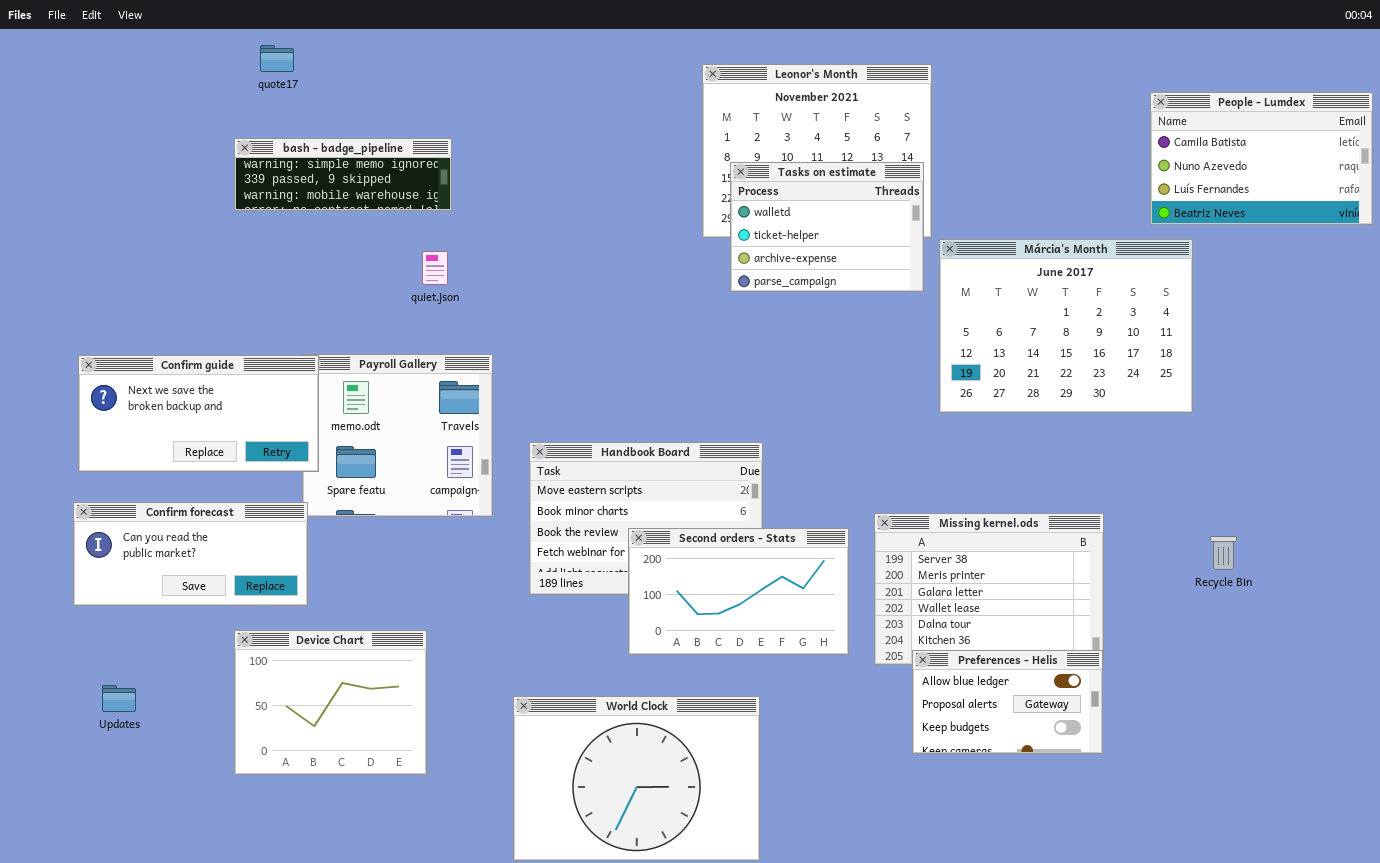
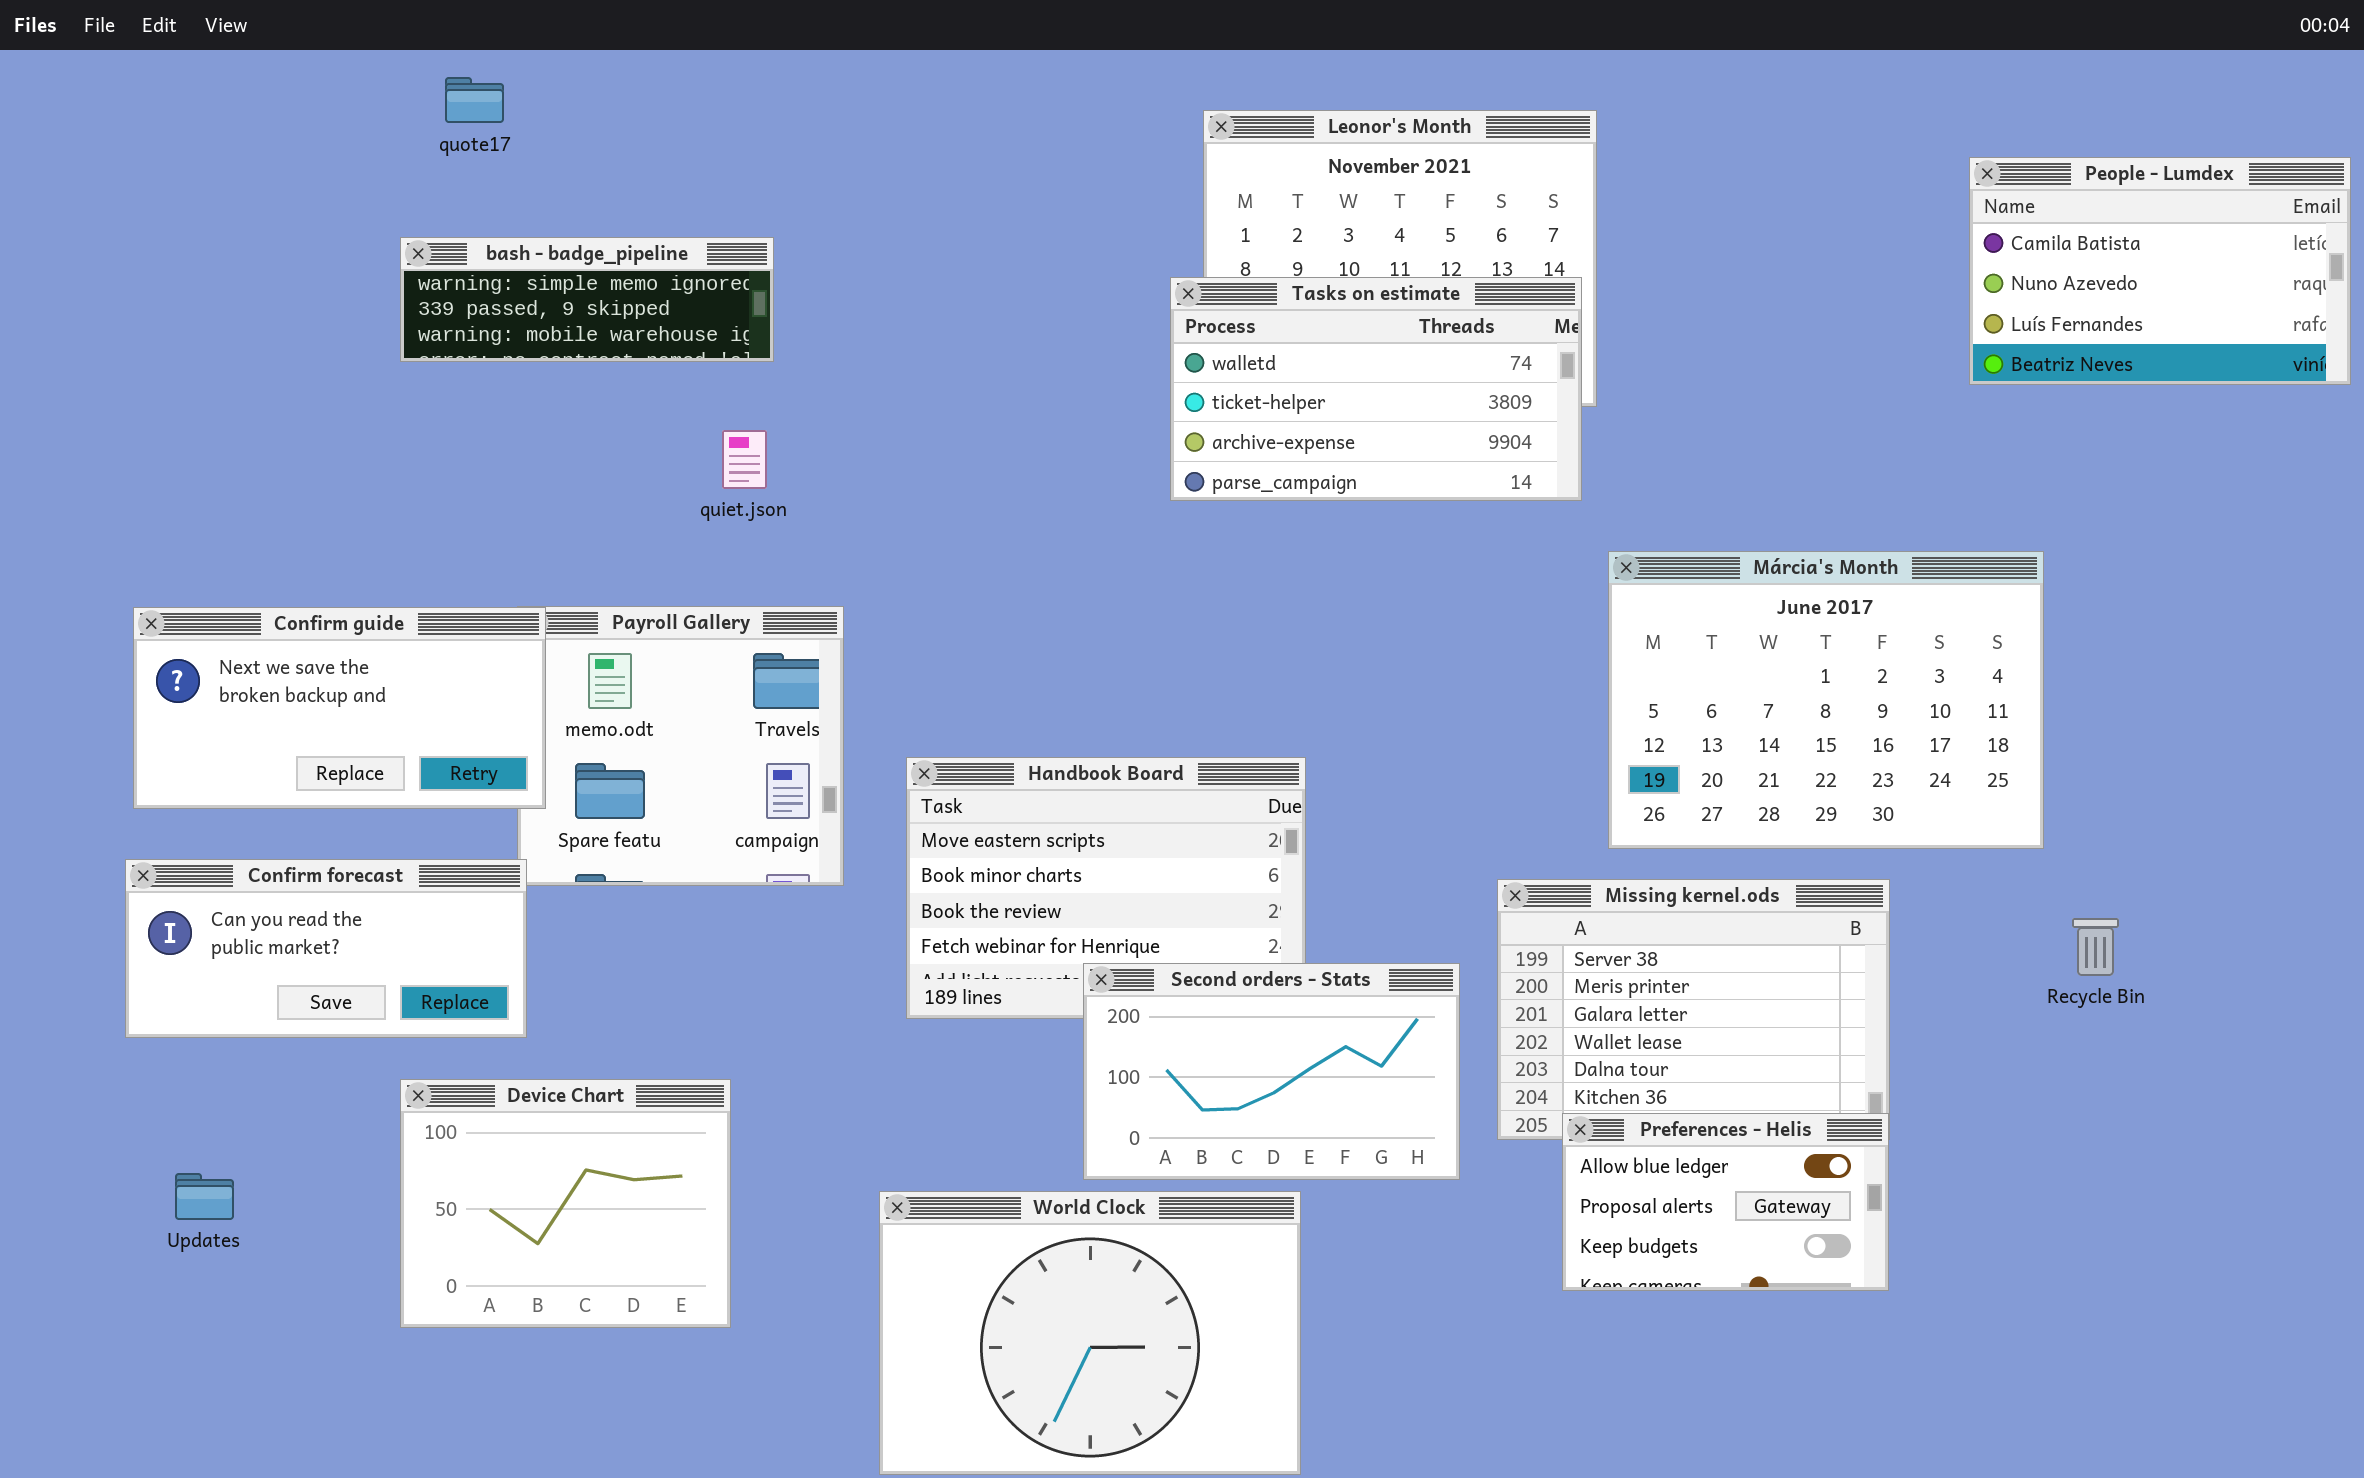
Tasks on estimate: [730,162,924,292] -> [1170,277,1582,501], resized
Márcia's Month: [939,239,1193,413] -> [1608,551,2044,849], moved
Second orders - Stats: [628,528,849,655] -> [1083,963,1460,1180], moved

